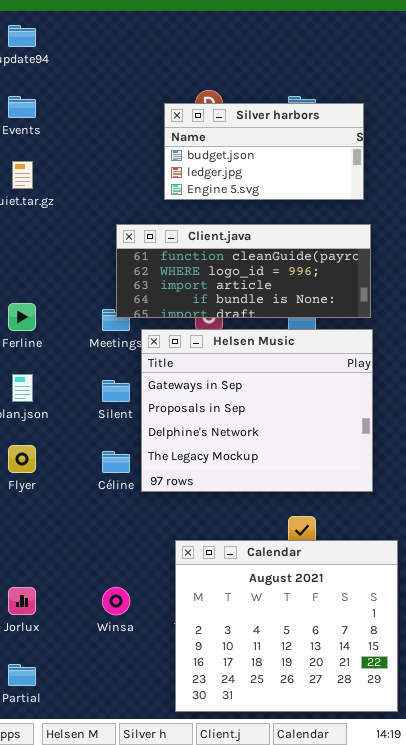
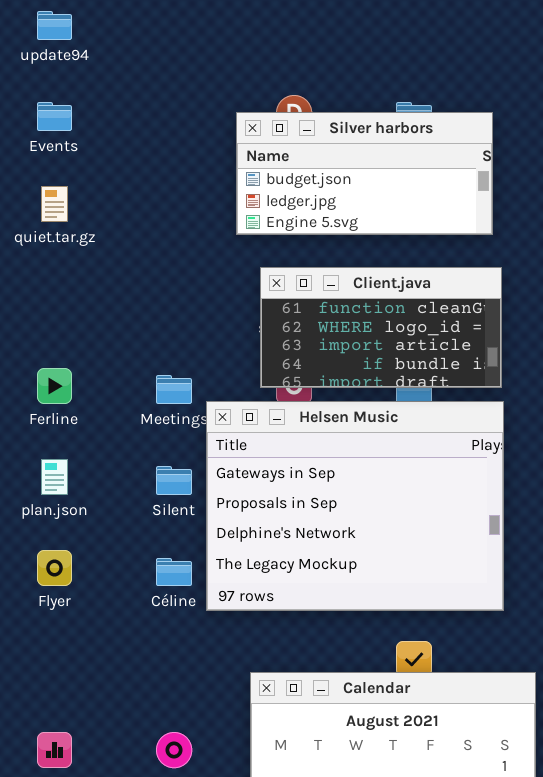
Client.java: [116,224,371,318] -> [260,267,502,388], resized

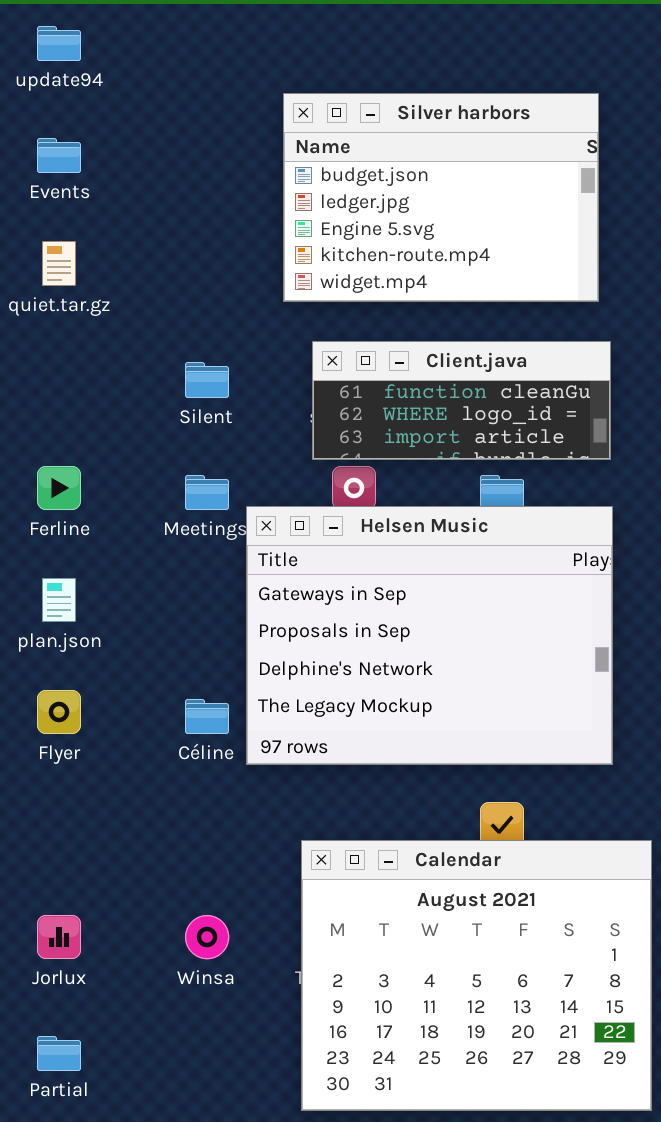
Silver harbors: [236,112,493,235] -> [283,93,599,302], resized
Client.java: [260,267,502,388] -> [312,341,611,460], resized
Silent: [156,466,192,495] -> [185,362,229,398], moved

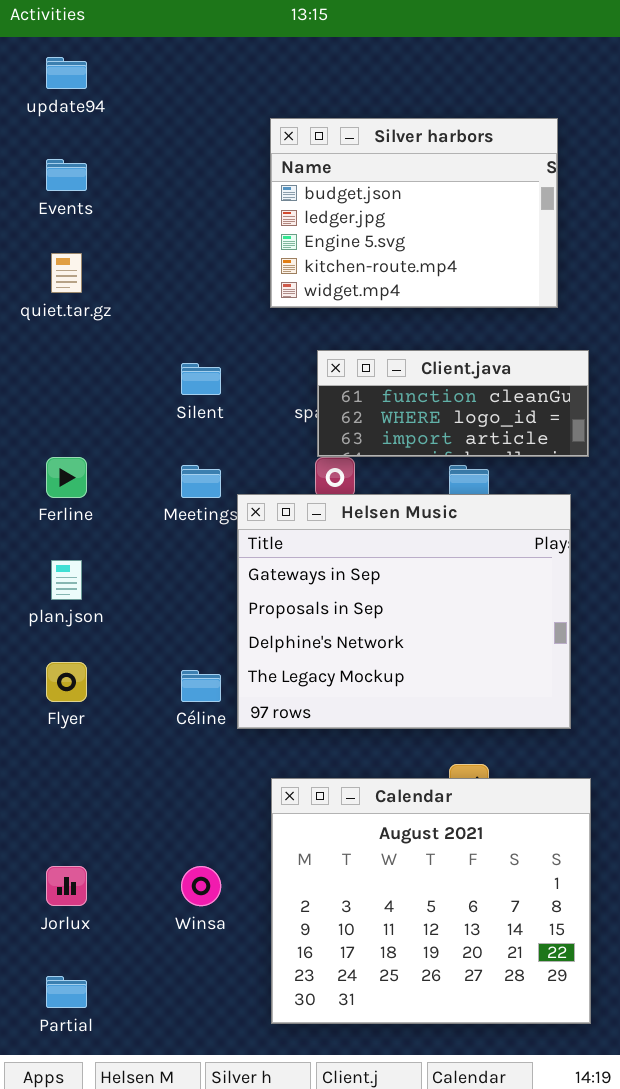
Client.java: [312,341,611,460] -> [317,350,589,457], moved
Calendar: [301,840,652,1111] -> [271,778,591,1024], moved

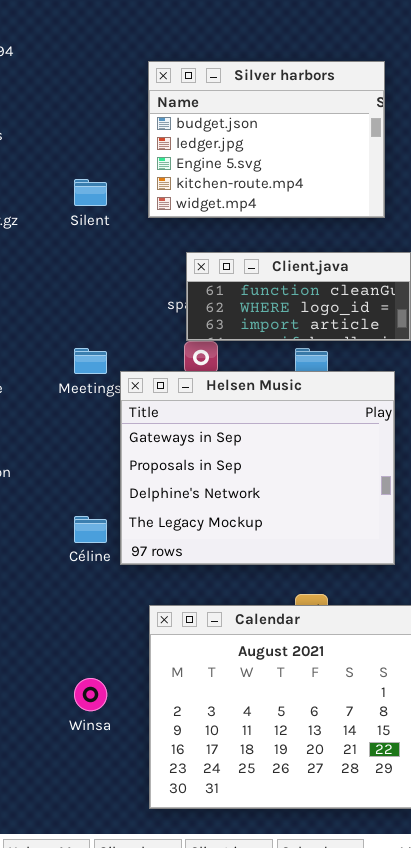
Silent: [181,363,221,395] -> [74,179,107,206], moved

